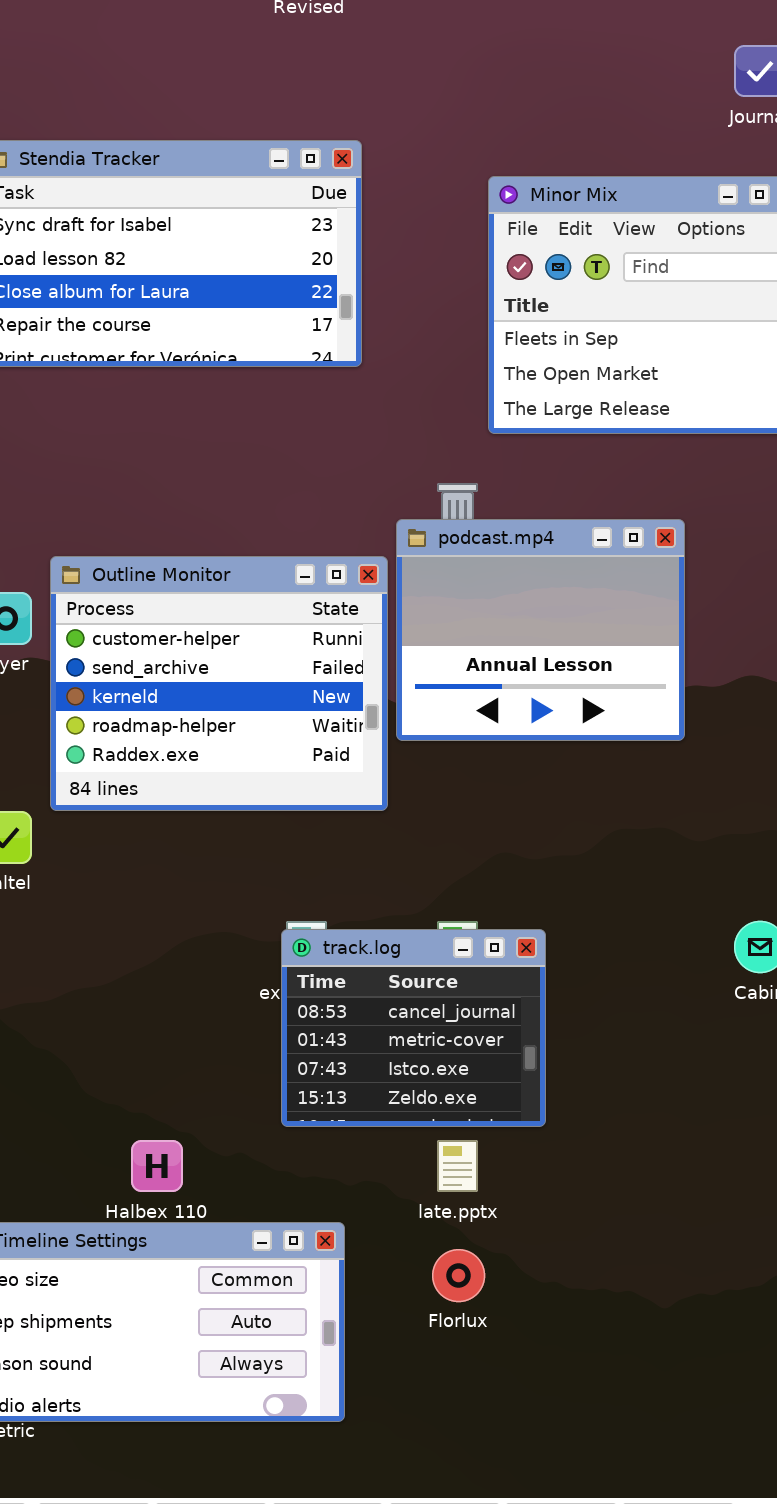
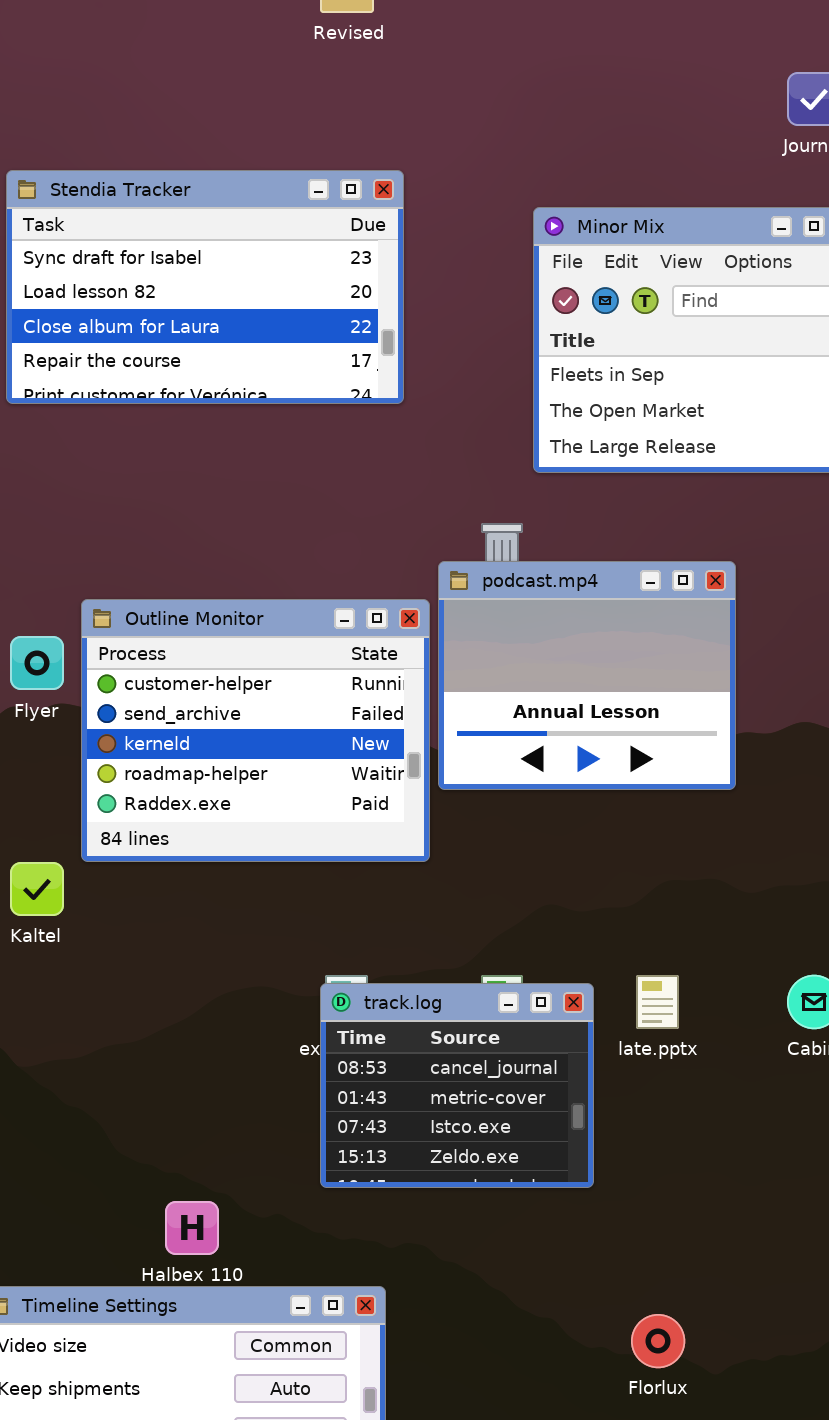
late.pptx: [437,1140,478,1192] -> [636,975,679,1029], moved
Florlux: [432,1249,485,1302] -> [631,1314,685,1368], moved

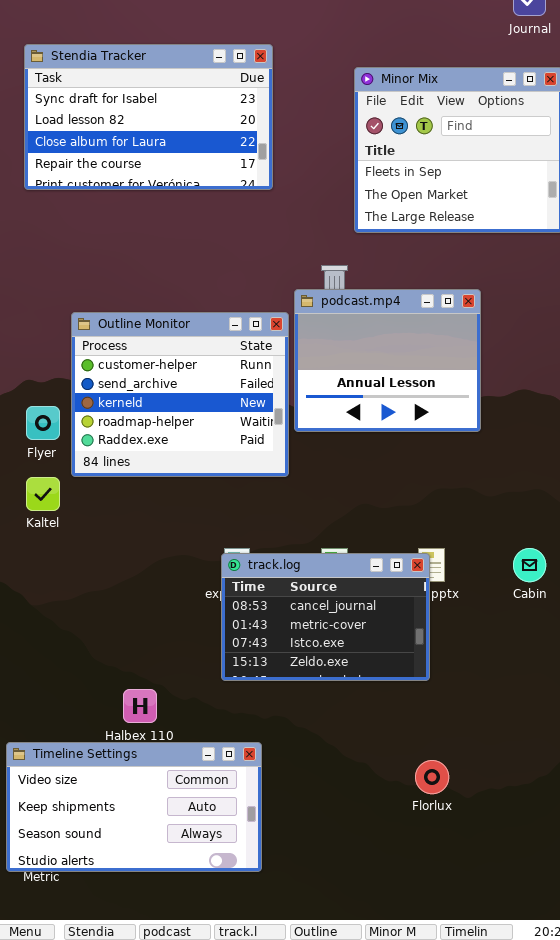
Flyer: [10,636,64,690] -> [26,406,60,440], moved
track.log: [320,983,594,1188] -> [221,553,430,681], resized

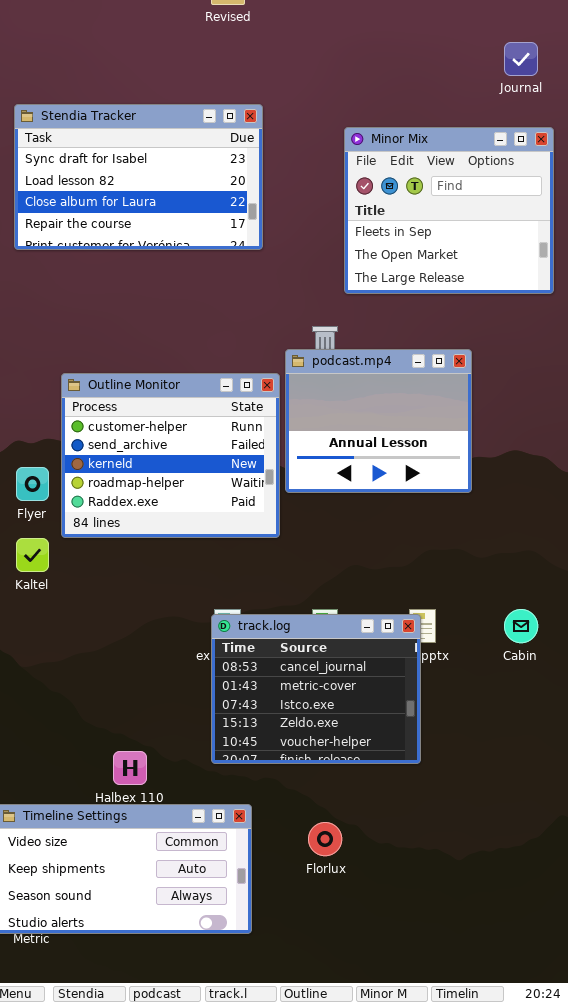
track.log: [221,553,430,681] -> [211,614,421,764], resized
Florlux: [415,760,449,794] -> [308,822,342,856], moved

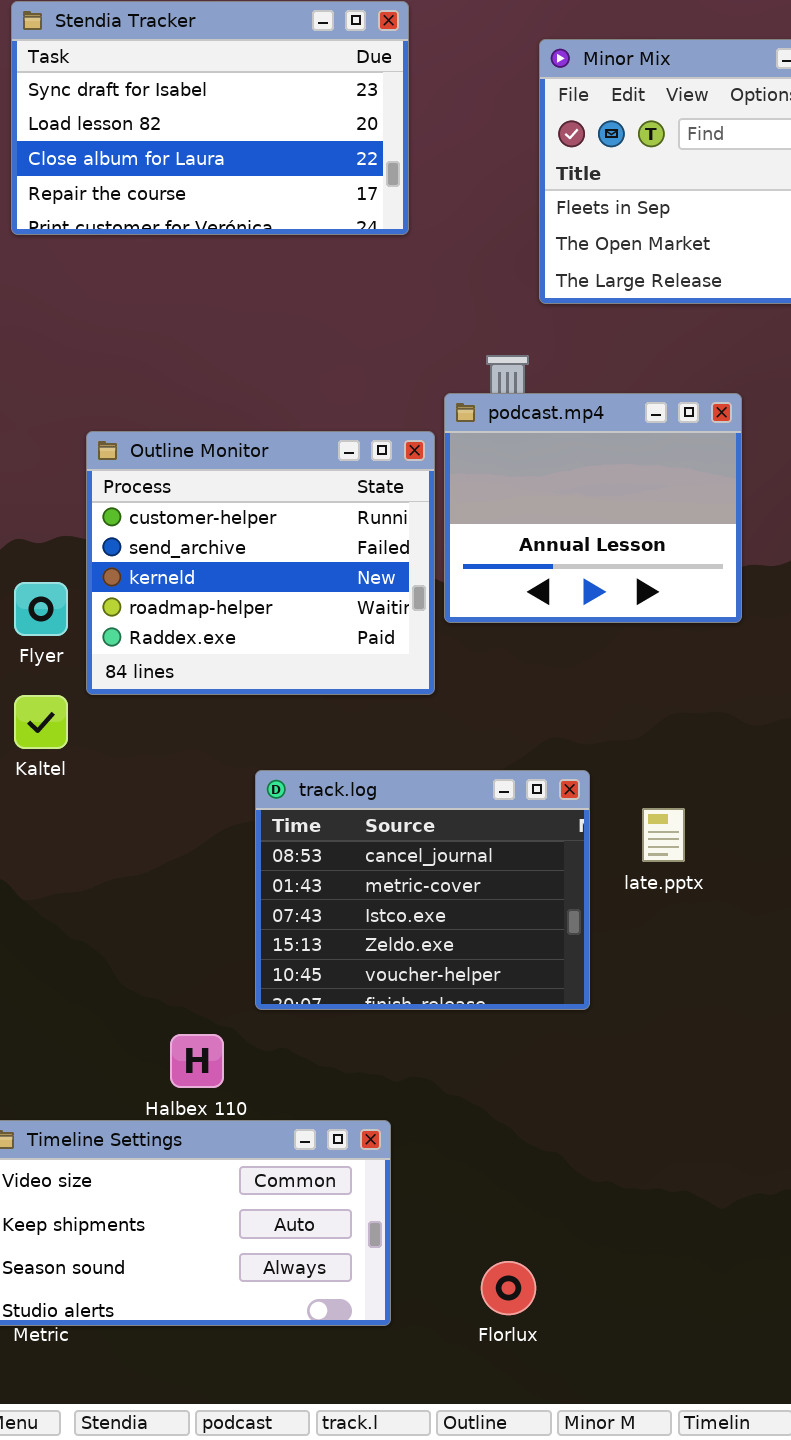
track.log: [211,614,421,764] -> [255,770,590,1010], moved
Florlux: [308,822,342,856] -> [481,1261,536,1315], moved

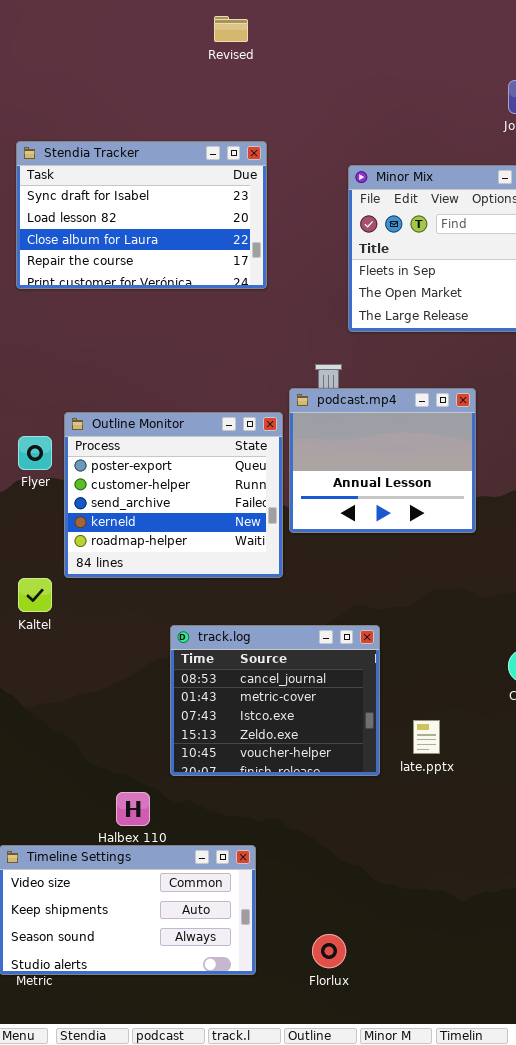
Outline Monitor: [86,431,435,695] -> [64,412,283,578], scrolled up 1 row
Flyer: [14,582,68,636] -> [18,436,52,470], moved
late.pptx: [642,808,685,862] -> [413,720,440,754], moved

